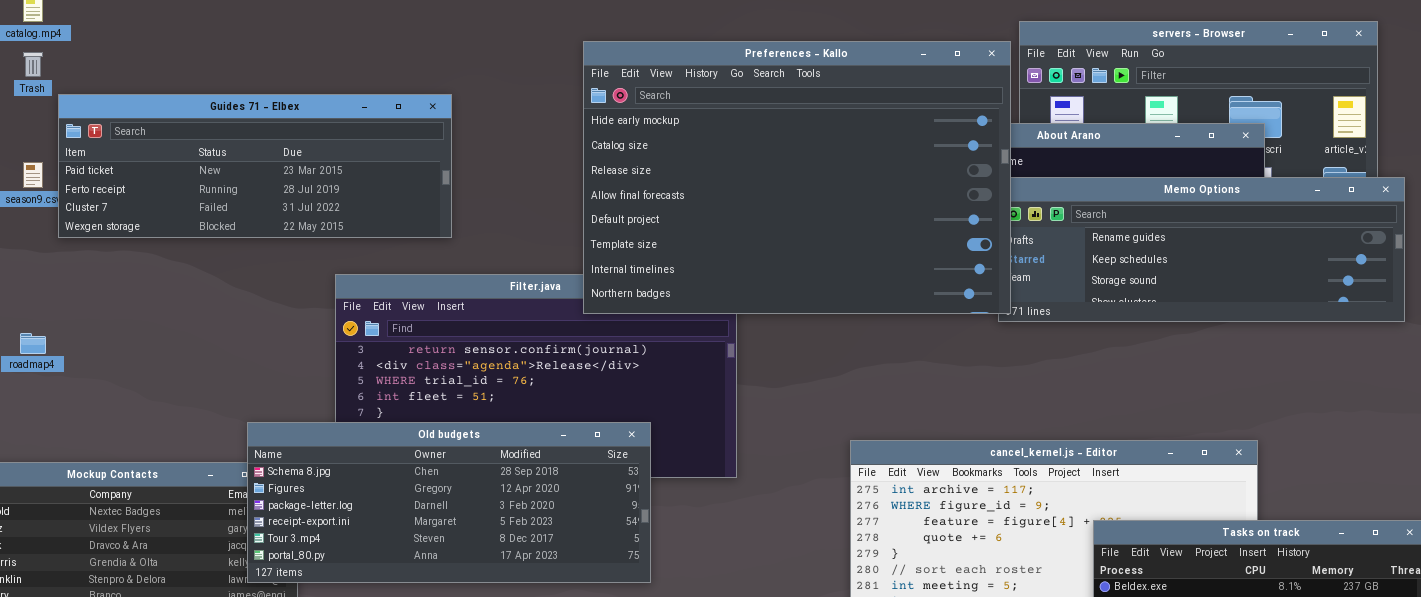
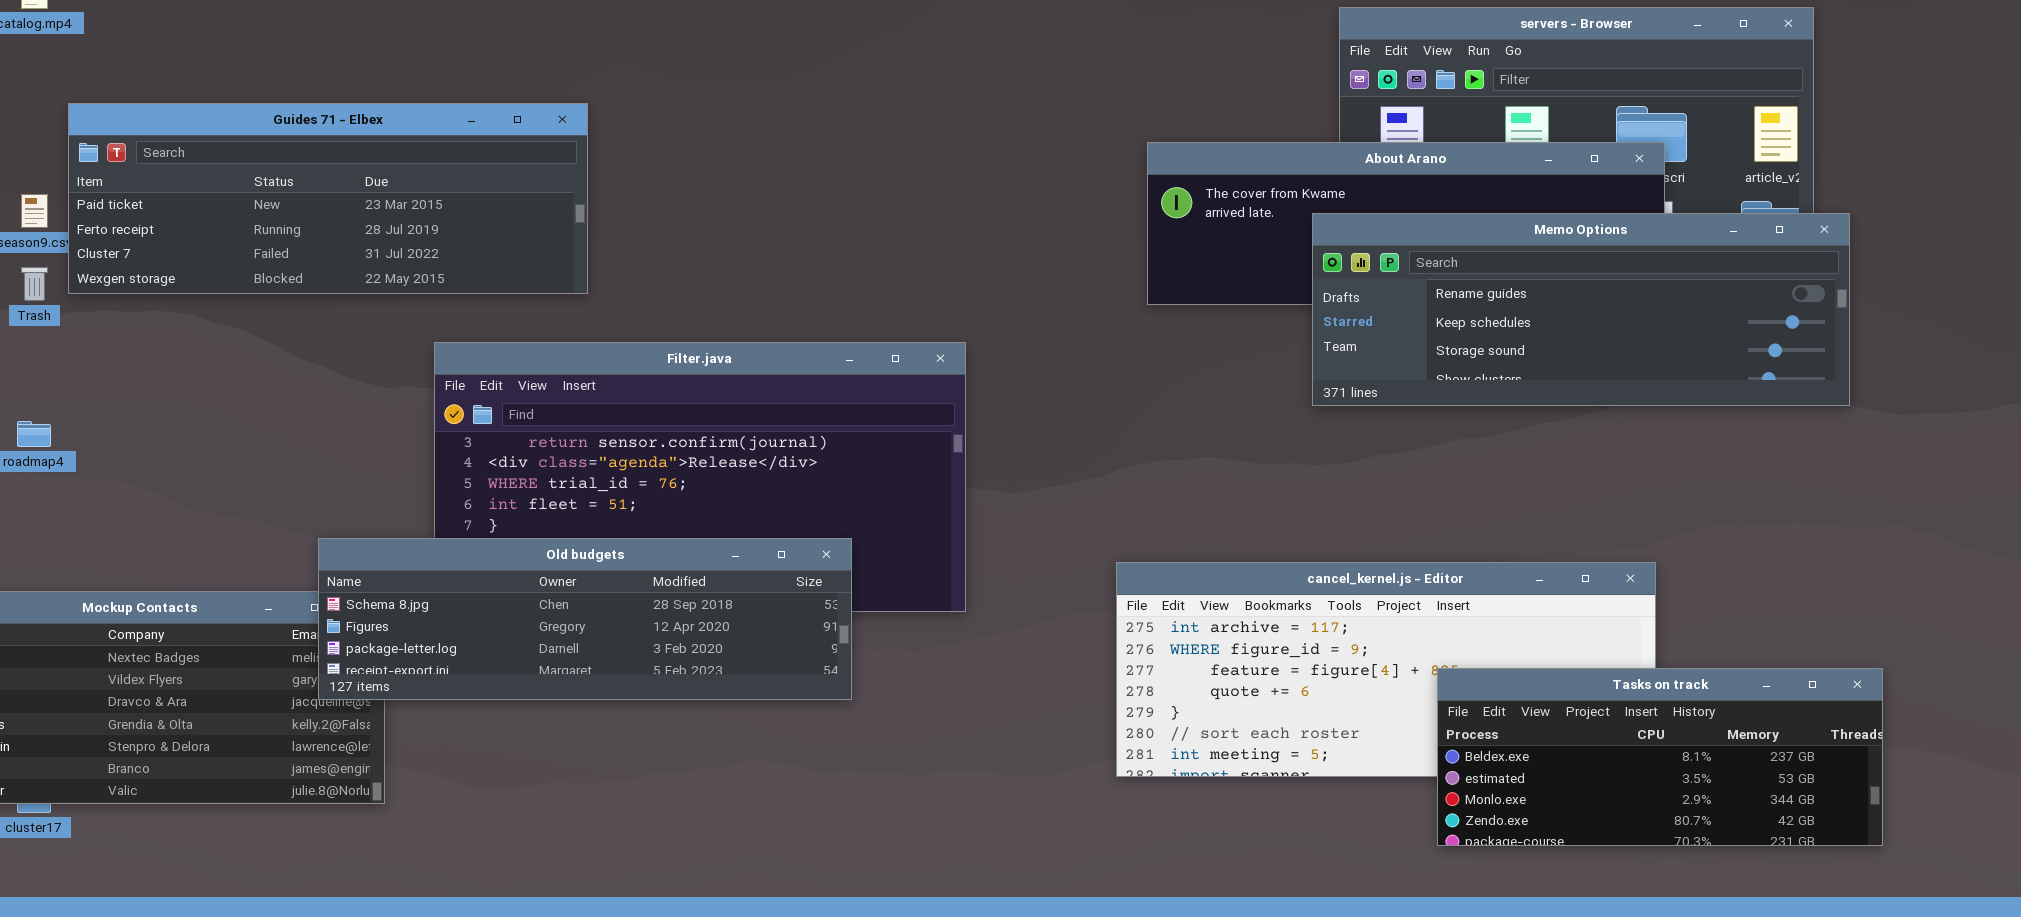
Preferences - Kallo: [583,41,1011,314] -> none, closed
Trash: [23,52,43,77] -> [21,267,48,301], moved
Old budgets: [247,422,651,583] -> [318,538,852,700], resized

